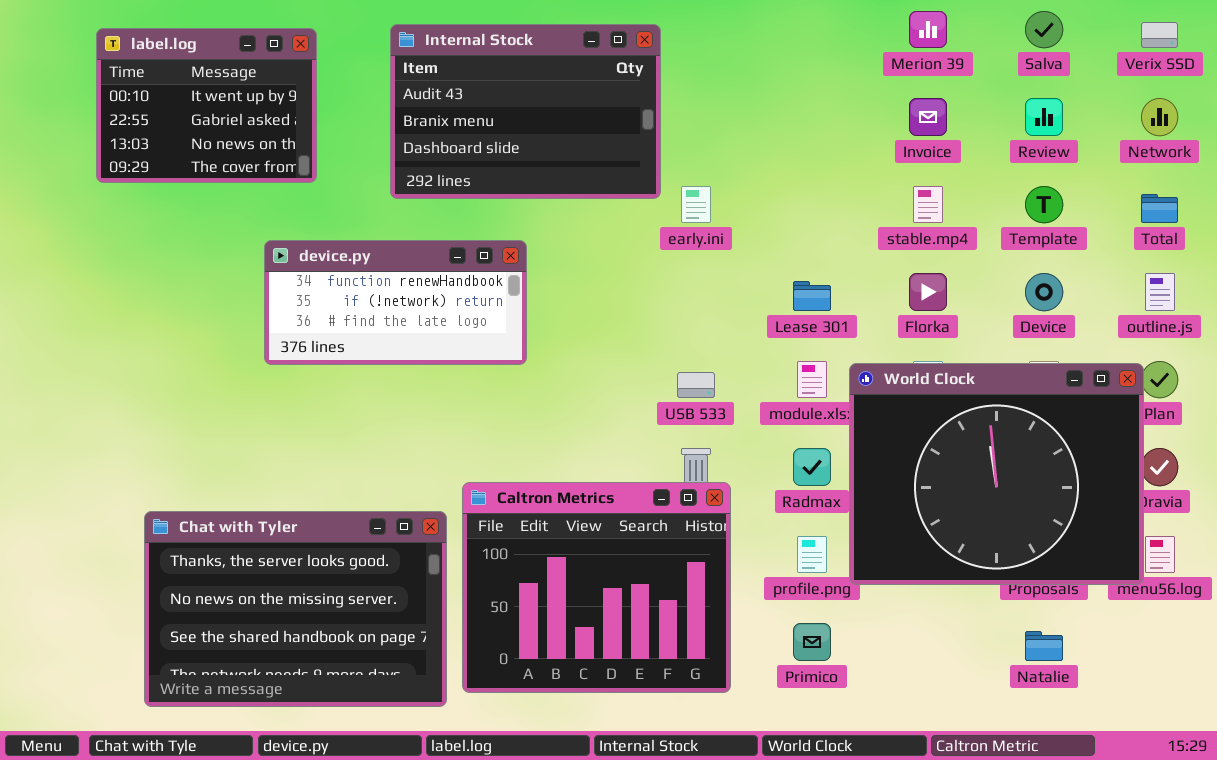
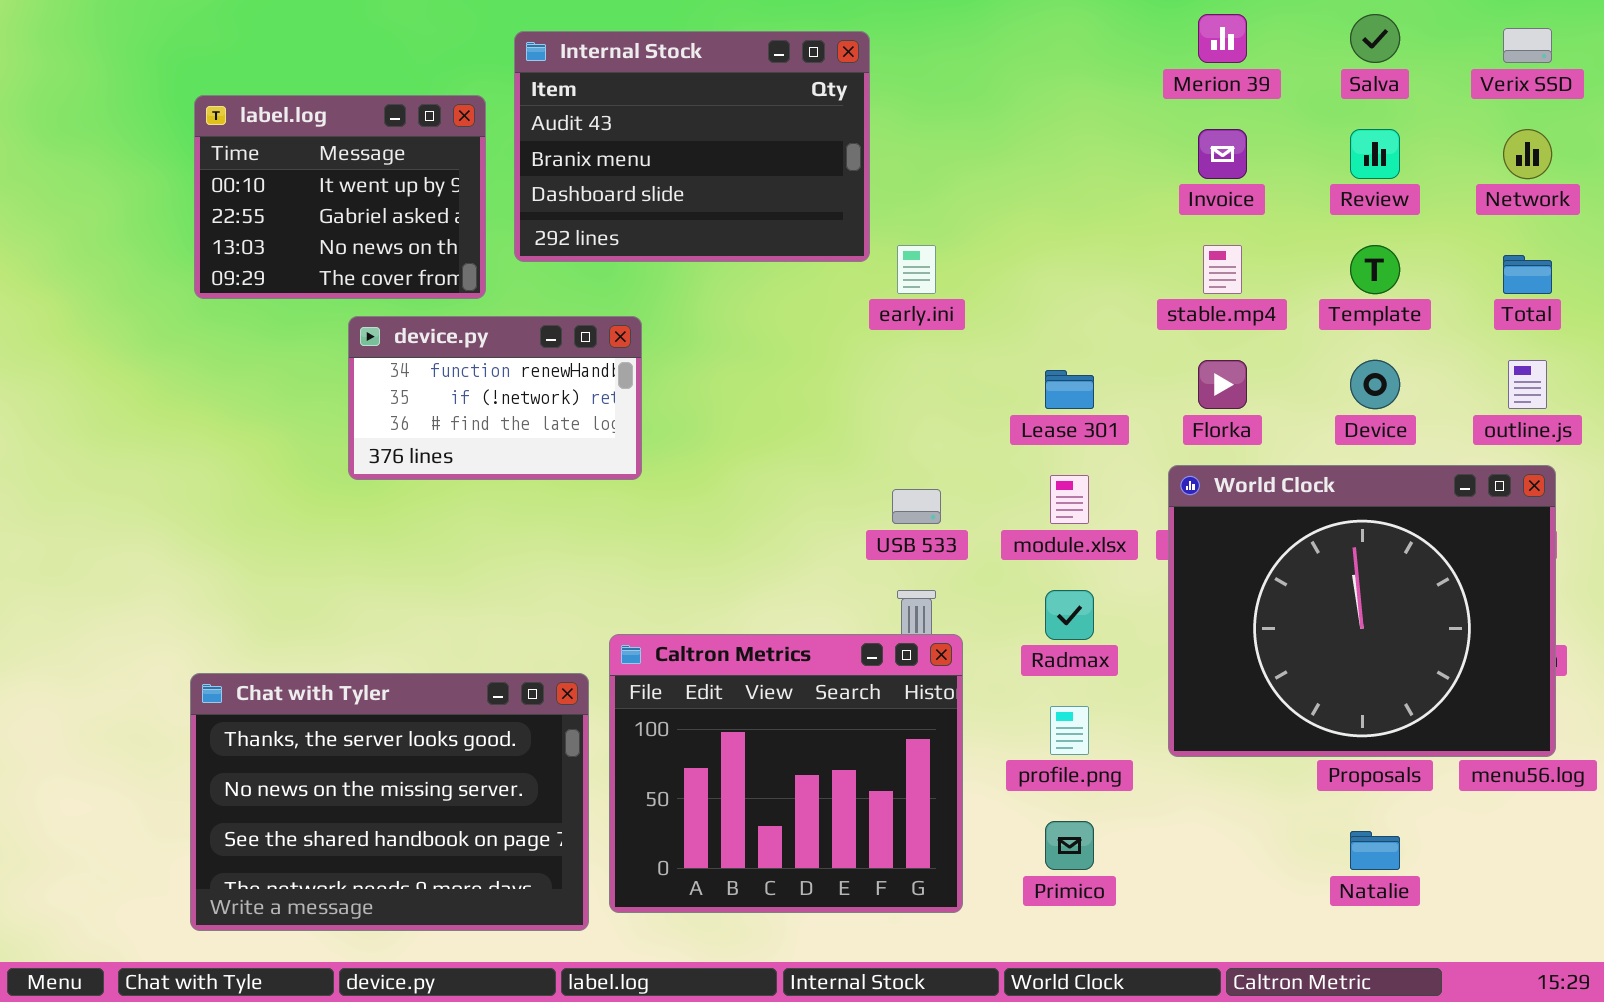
label.log: [96,28,317,183] -> [194,95,486,299], moved
device.py: [264,240,527,365] -> [348,316,642,480], resized
World Clock: [849,363,1144,585] -> [1168,465,1556,757], moved

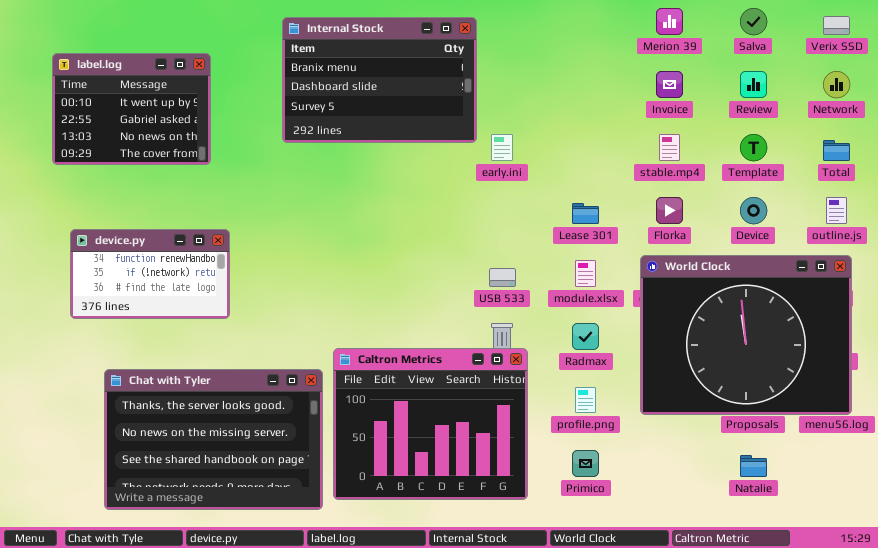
Internal Stock: [514,31,870,262] -> [282,17,477,143], scrolled down 1 row
label.log: [194,95,486,299] -> [52,53,211,165], moved
device.py: [348,316,642,480] -> [70,229,230,319], moved

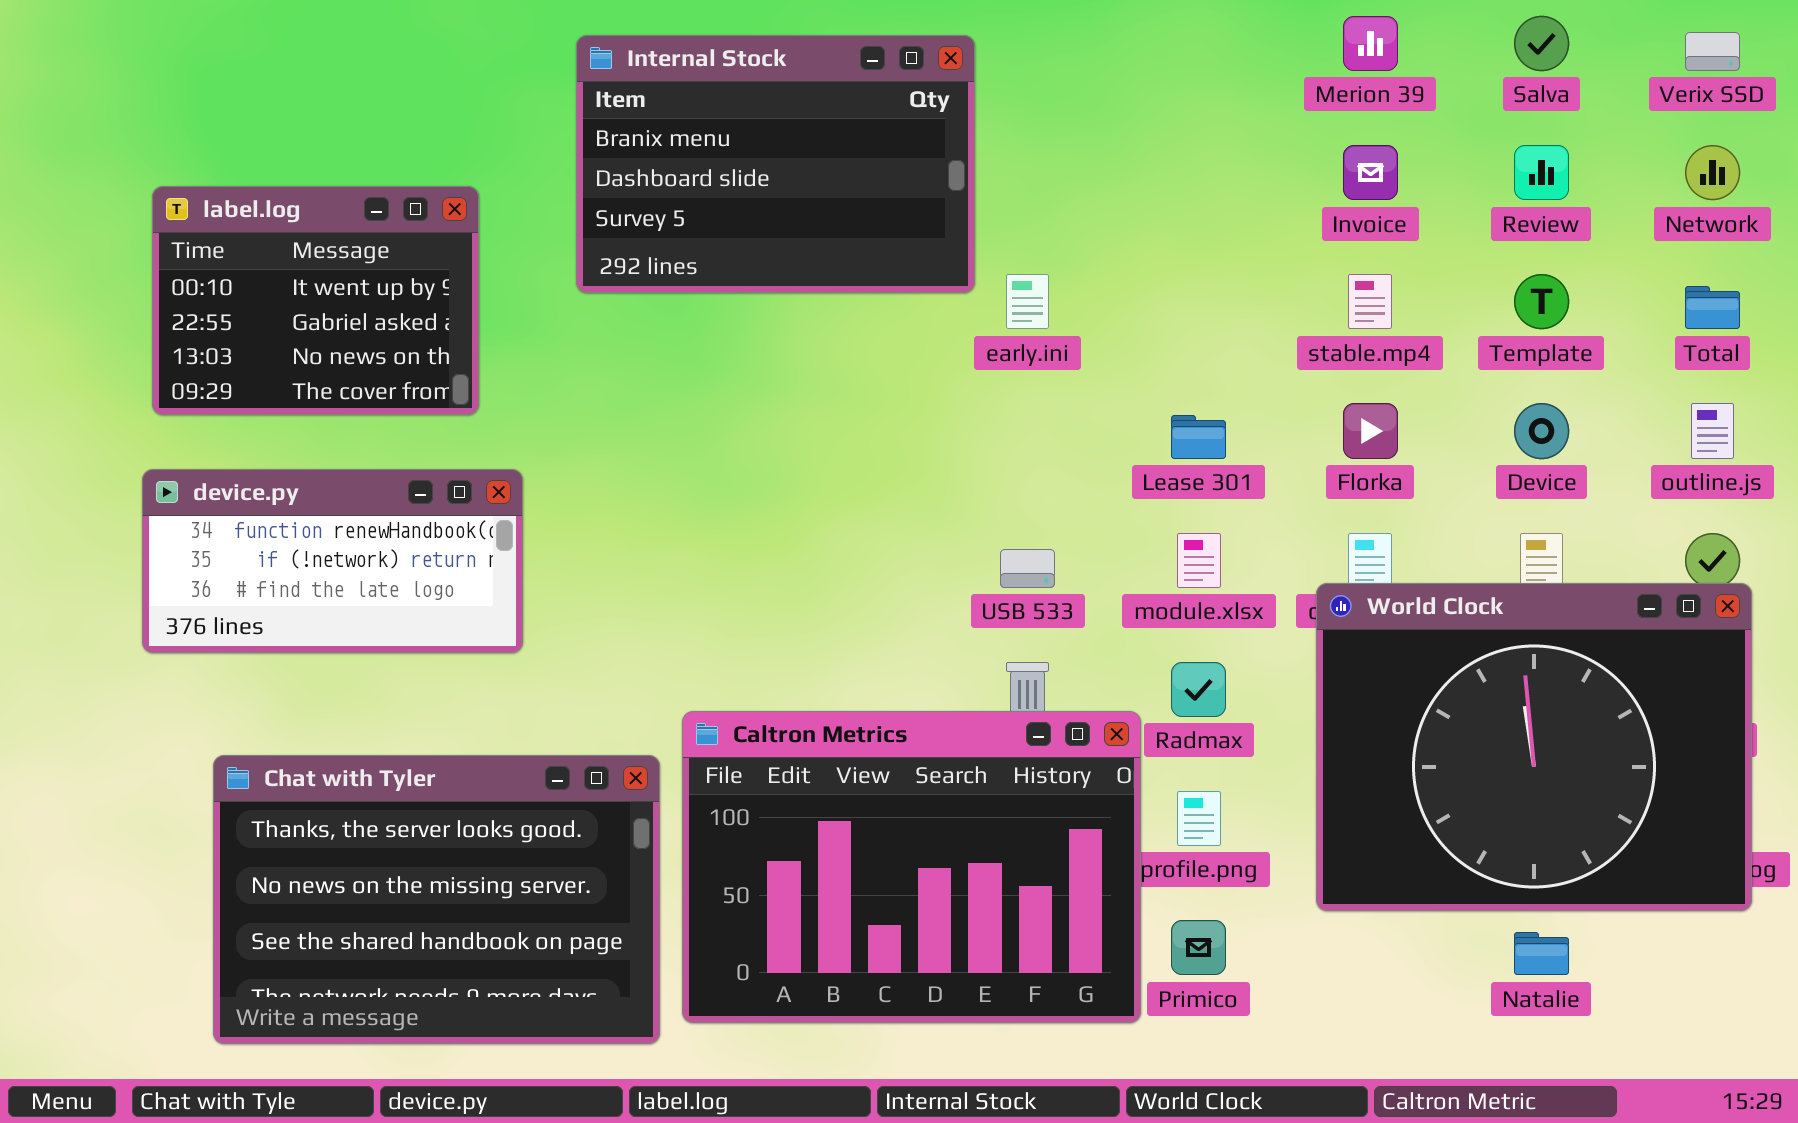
label.log: [52,53,211,165] -> [152,186,479,415], moved
device.py: [70,229,230,319] -> [142,469,523,653], resized
World Clock: [640,255,852,415] -> [1316,583,1752,911], moved
Caltron Metrics: [333,348,528,500] -> [682,711,1141,1023], resized

